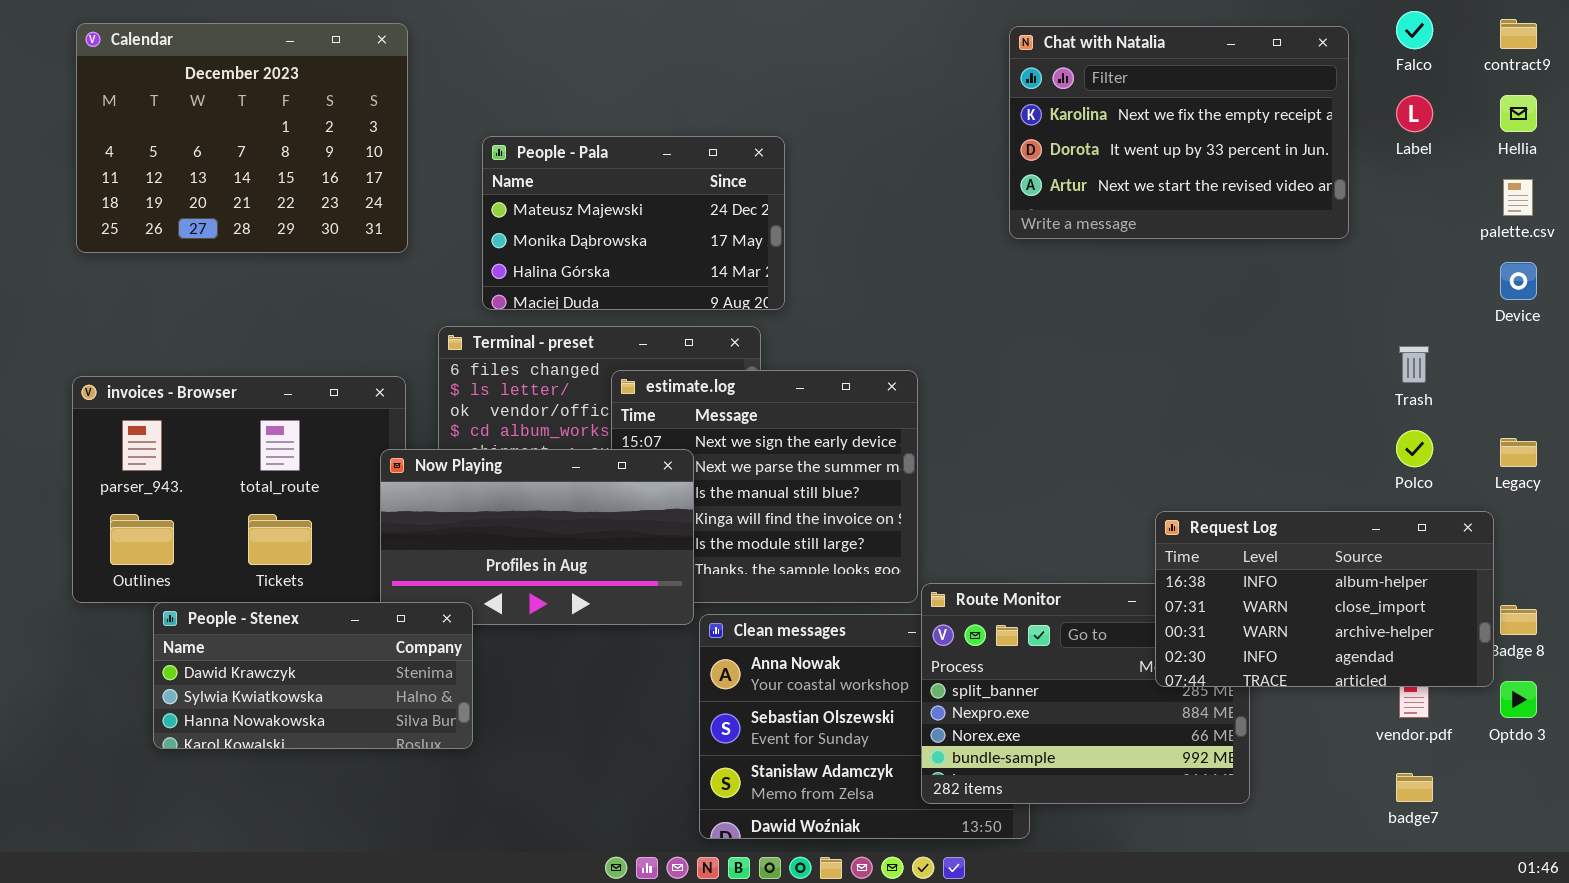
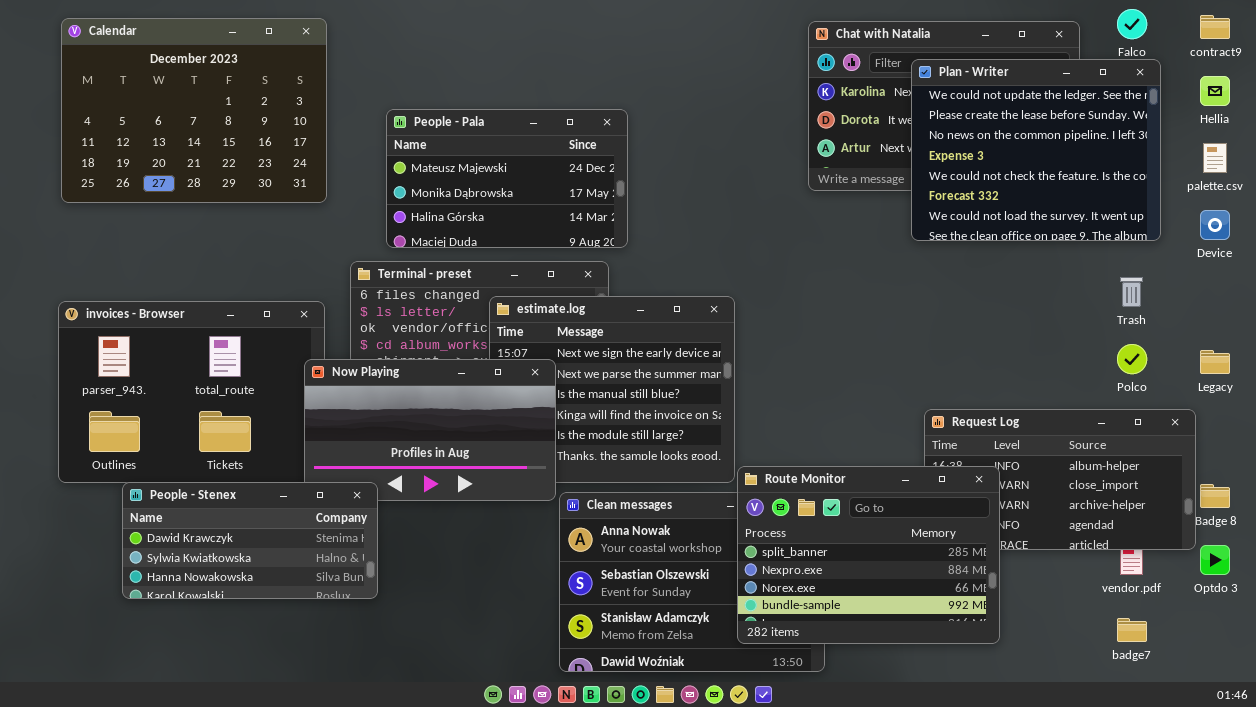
Plan - Writer: none -> [911,59,1161,241], opened
Route Monitor: [921,583,1250,804] -> [737,466,1000,644], raised

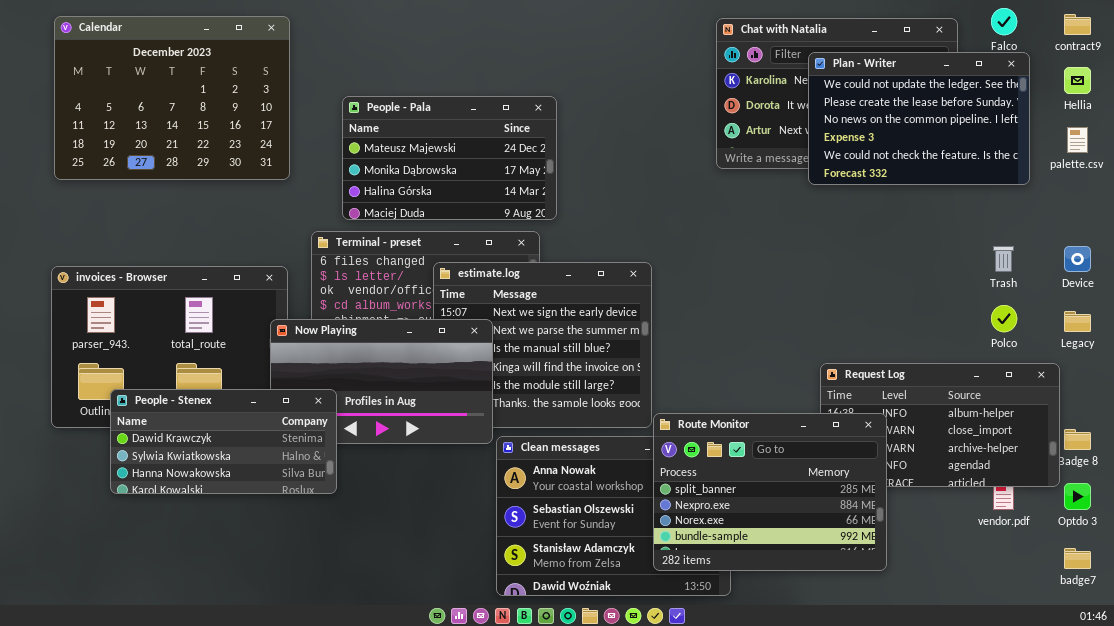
Plan - Writer: [911,59,1161,241] -> [808,52,1030,185], resized
Device: [1200,210,1230,240] -> [1064,246,1091,272], moved
People - Stenex: [122,482,378,599] -> [110,389,337,494], moved
badge7: [1117,618,1147,642] -> [1064,548,1091,569], moved

